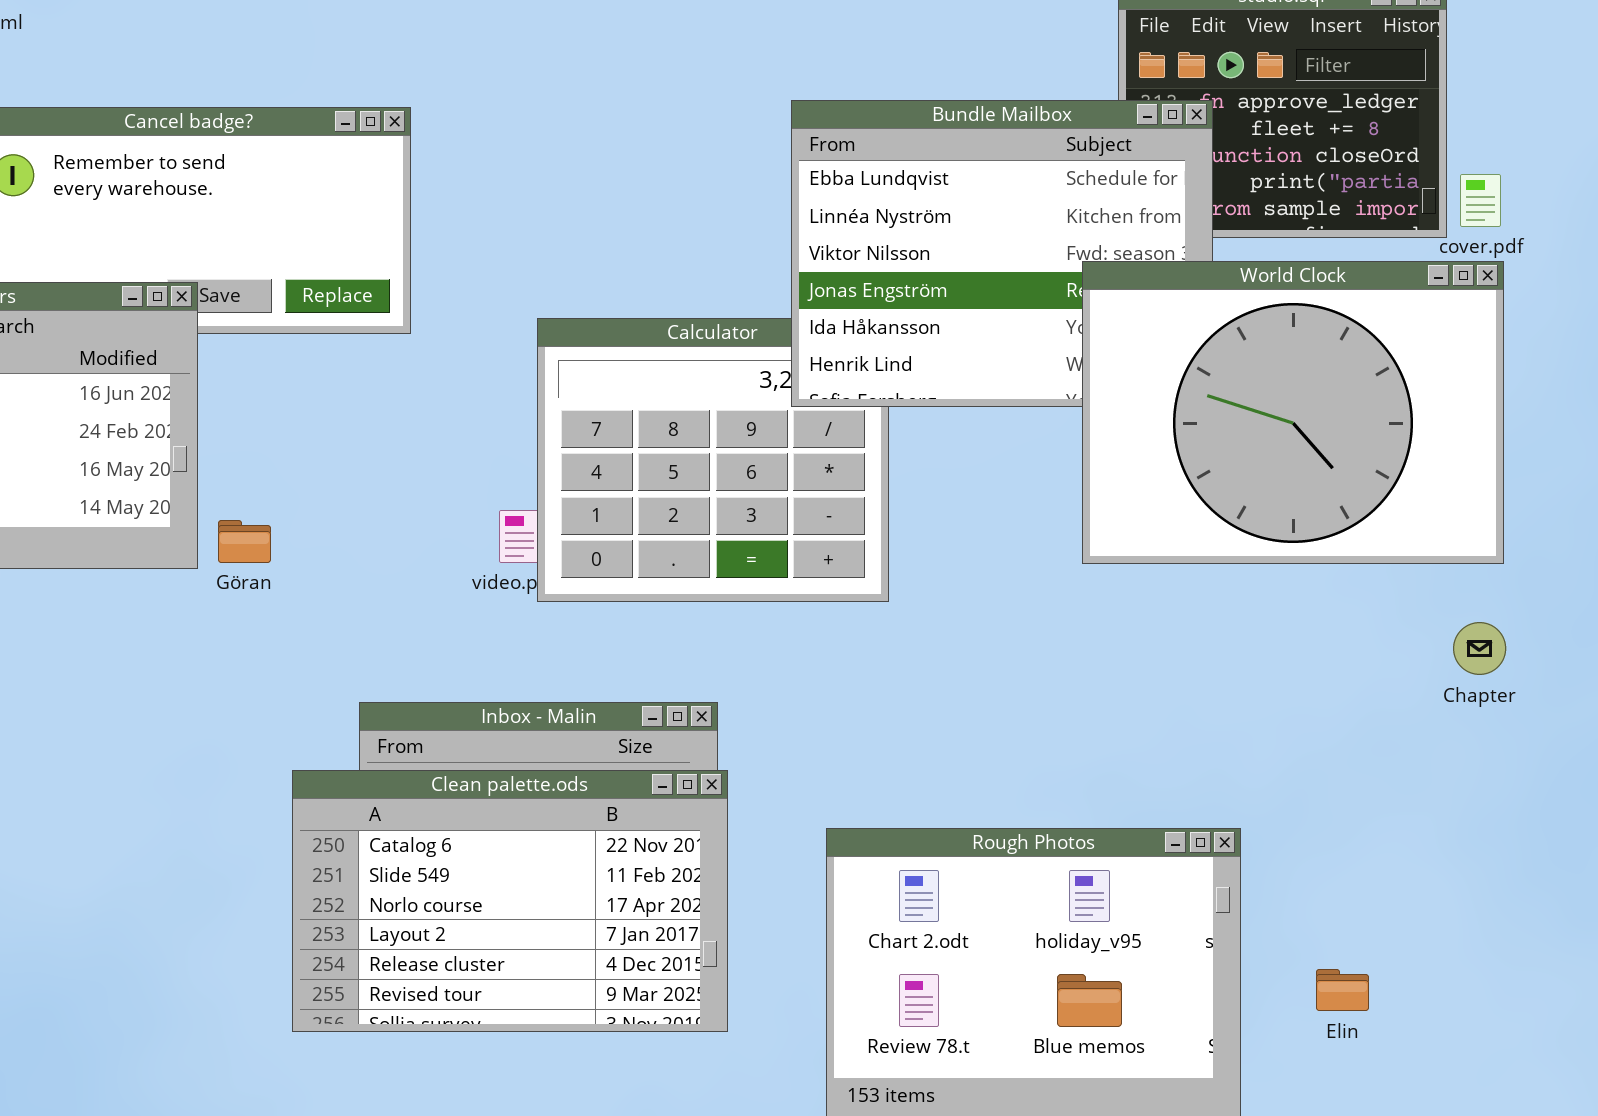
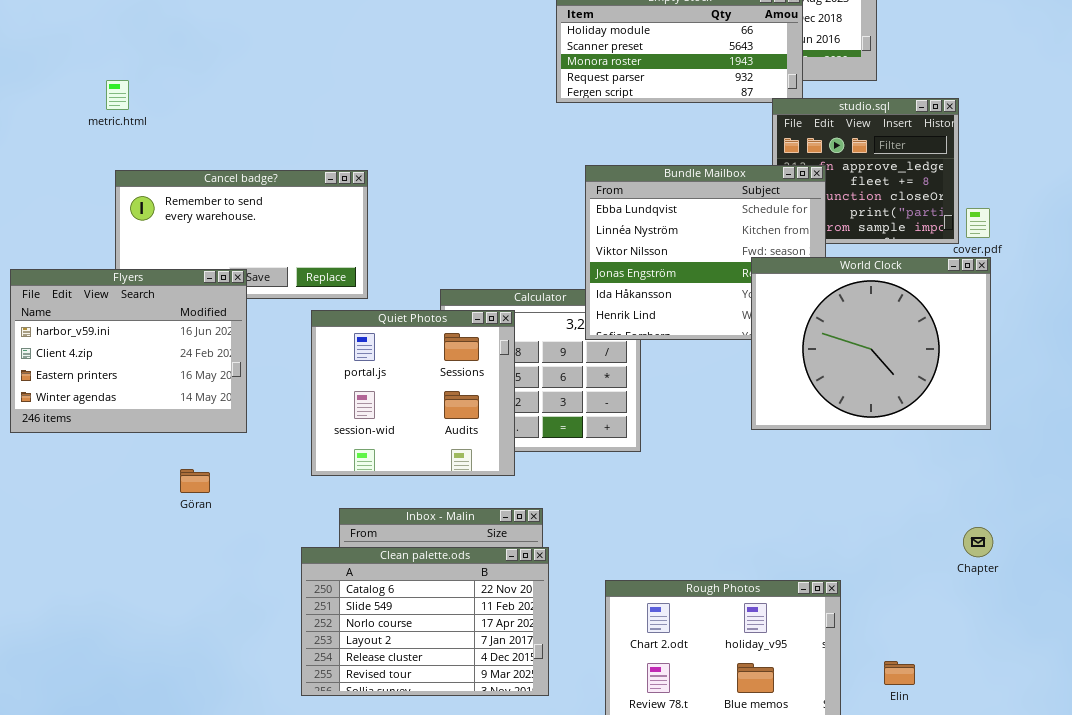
Quiet Photos: none -> [311,310,515,476], opened
Göran: [218,520,271,563] -> [180,469,210,493], moved
Chapter: [1453,622,1506,675] -> [963,527,993,557], moved

